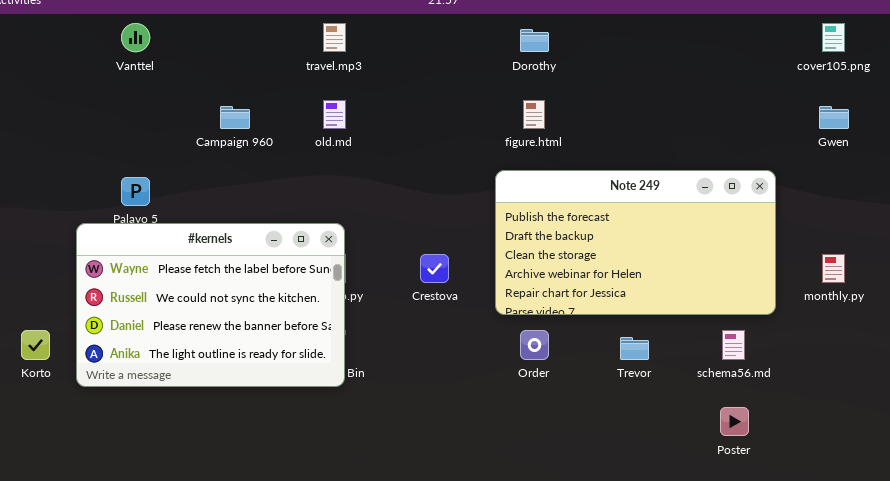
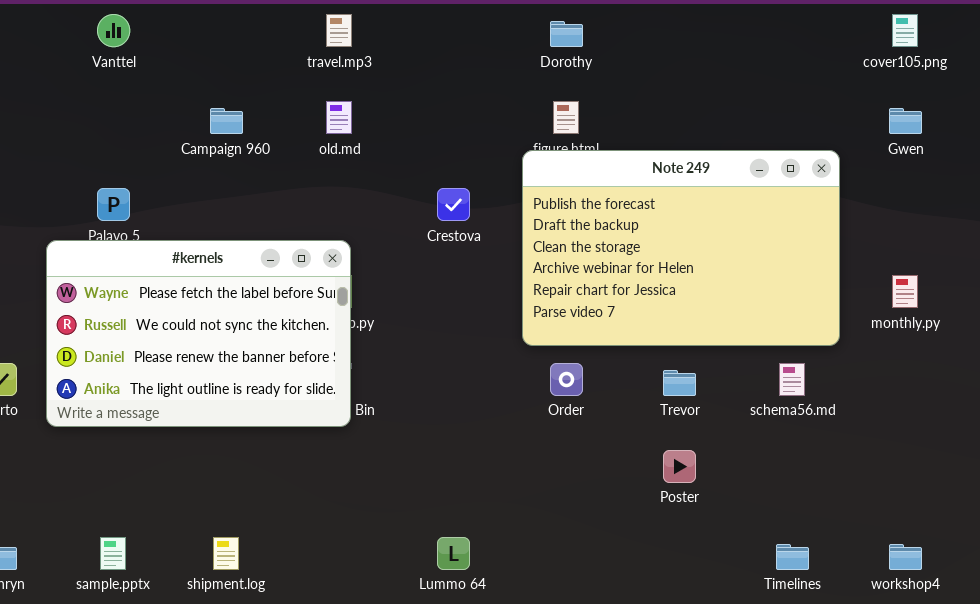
Note 249: [495,170,776,315] -> [522,150,840,346], resized
Crestova: [420,254,449,283] -> [437,188,470,221], moved
Poster: [720,407,749,436] -> [663,450,696,483], moved

